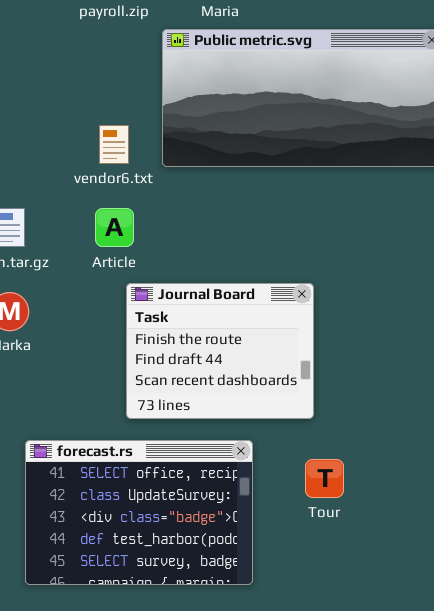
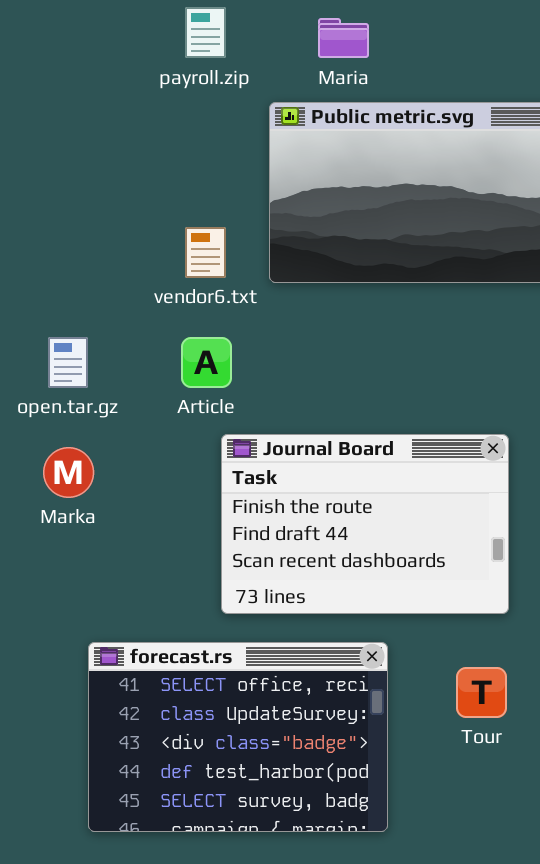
Journal Board: [126,283,314,419] -> [221,434,509,614], resized

